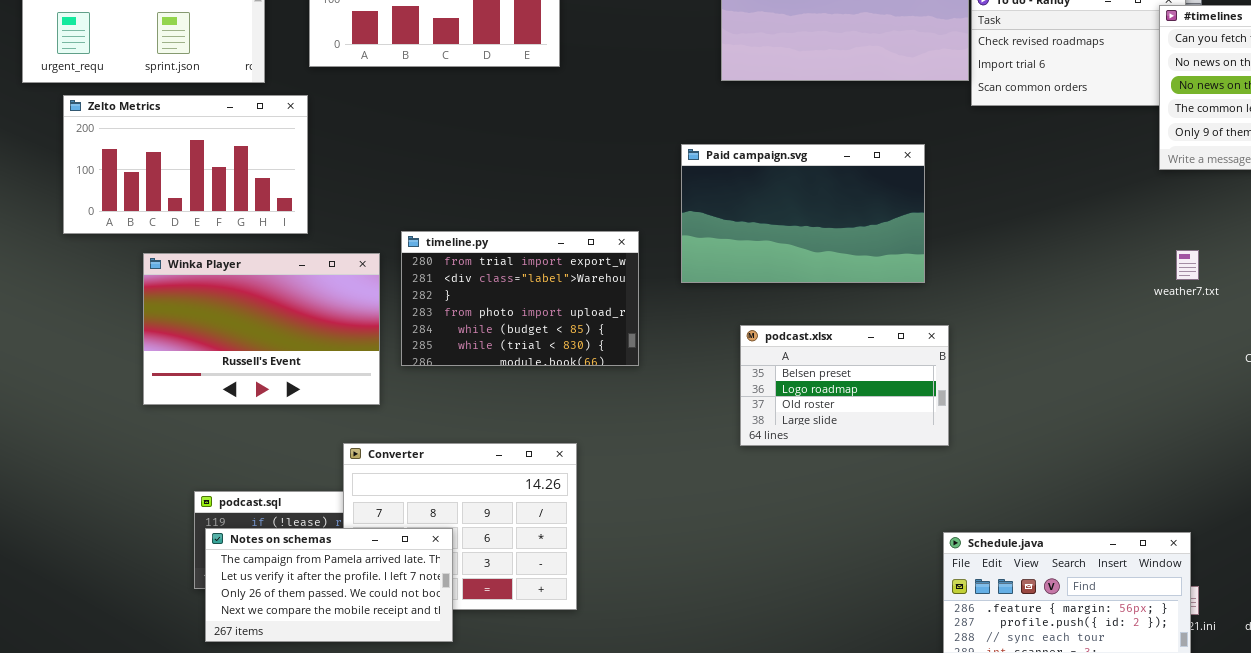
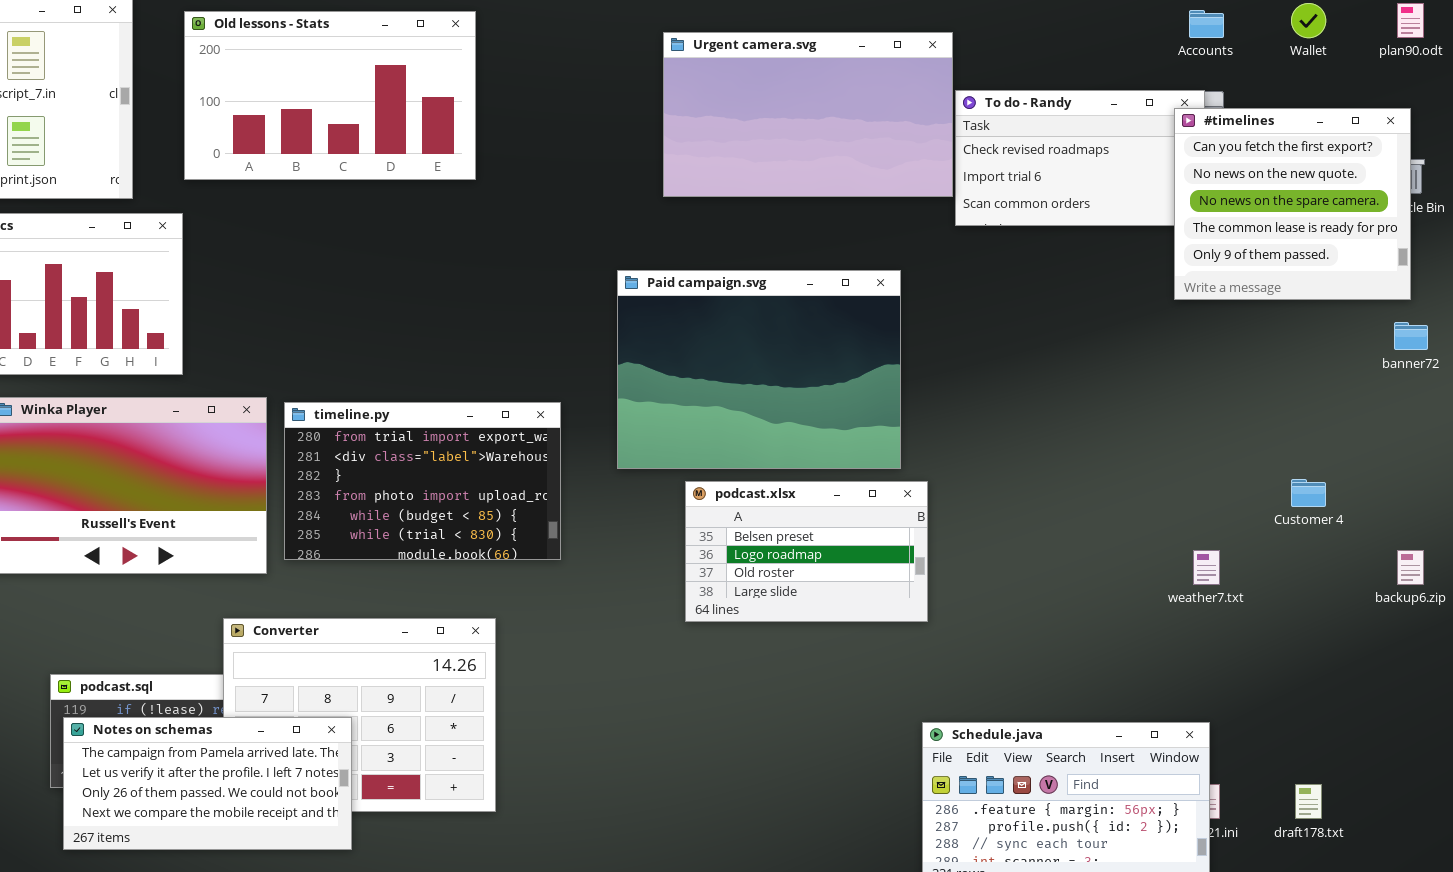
Paid campaign.svg: [681,144,925,283] -> [617,270,901,469], resized
timeline.py: [401,231,639,366] -> [284,402,561,560], moved
weather7.txt: [1176,250,1199,280] -> [1193,550,1220,585], moved

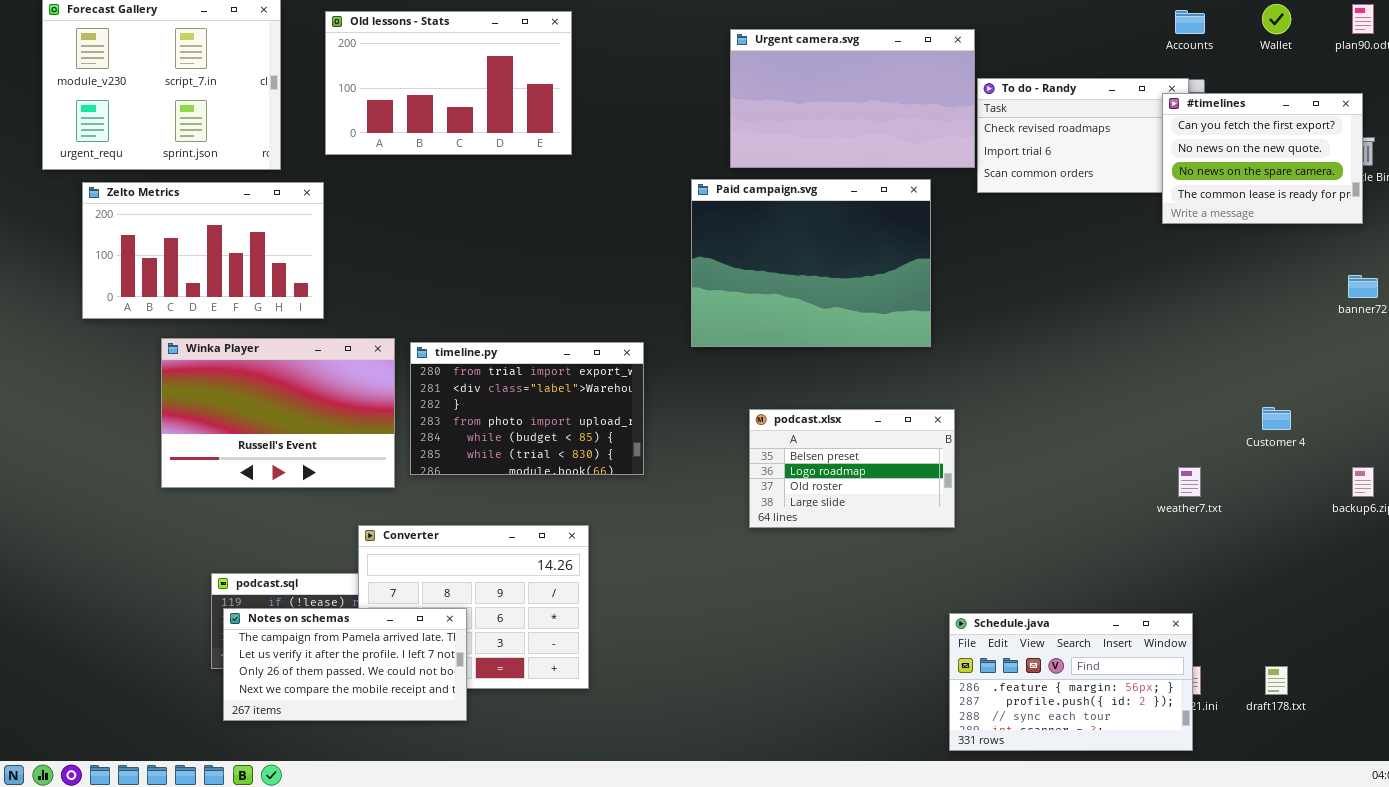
#timelines: [1174,108,1411,300] -> [1162,93,1363,224], resized
Paid campaign.svg: [617,270,901,469] -> [691,179,931,347], moved

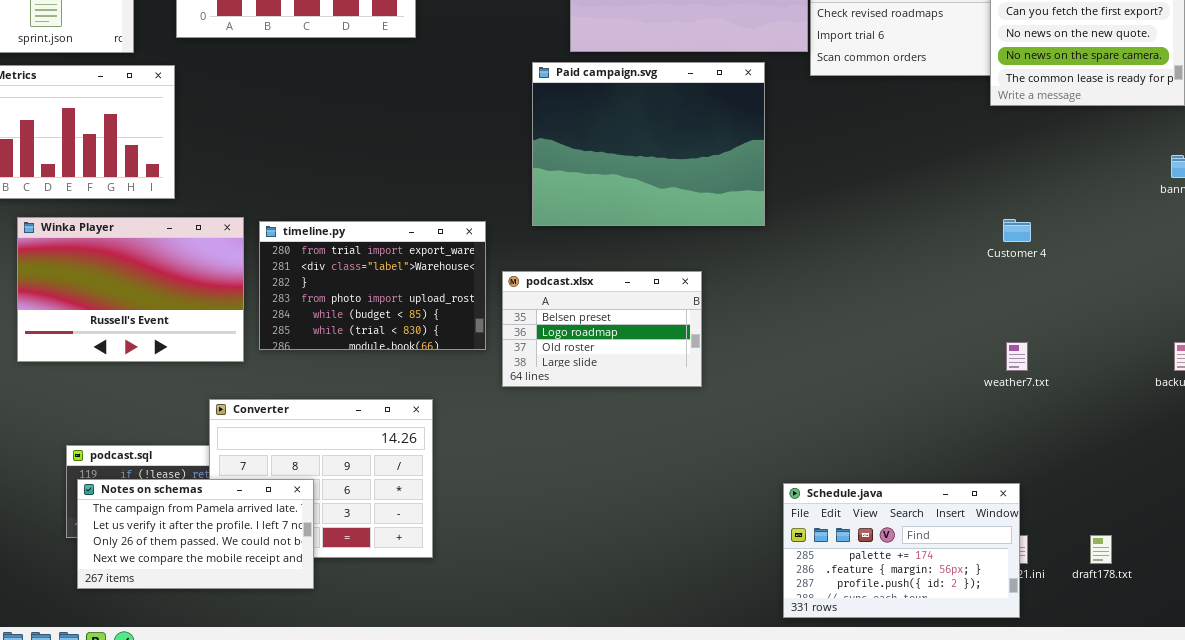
Customer 4: [1262,407,1291,430] -> [1003,219,1031,242], moved
podcast.xlsx: [749,409,955,528] -> [502,271,702,387], moved
Schedule.java: [949,613,1193,751] -> [783,483,1020,618], scrolled up 1 row

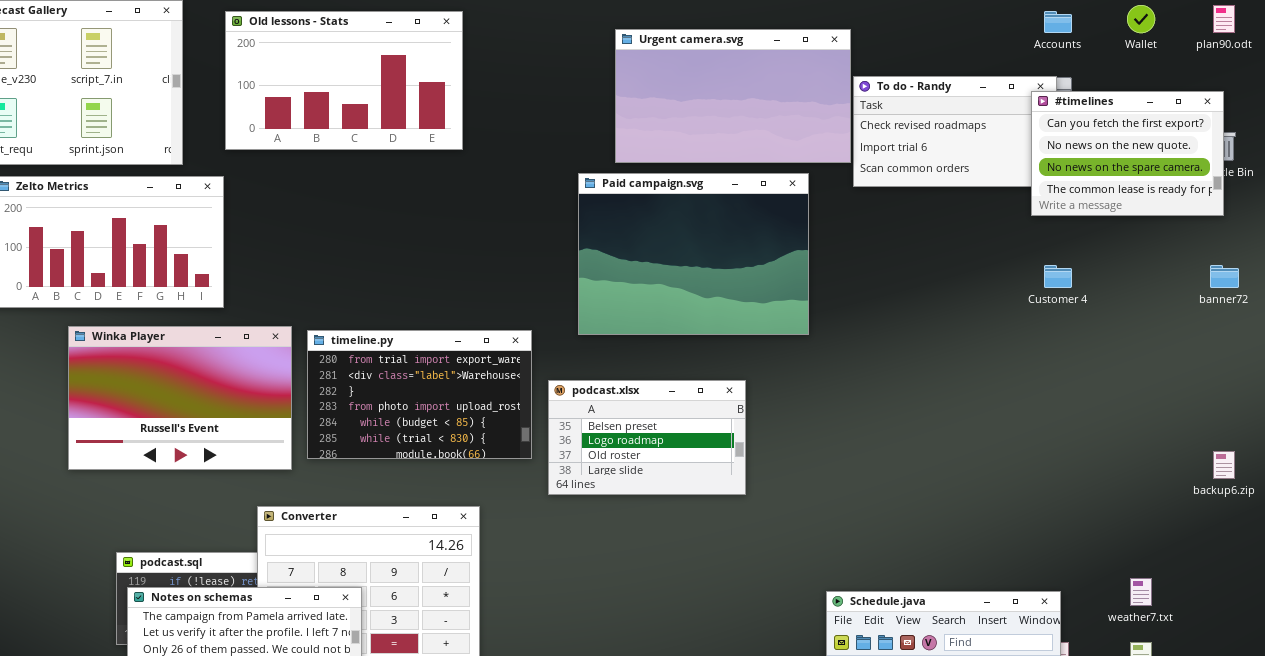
Customer 4: [1003,219,1031,242] -> [1044,265,1072,288], moved
weather7.txt: [1006,342,1028,371] -> [1130,578,1152,606], moved

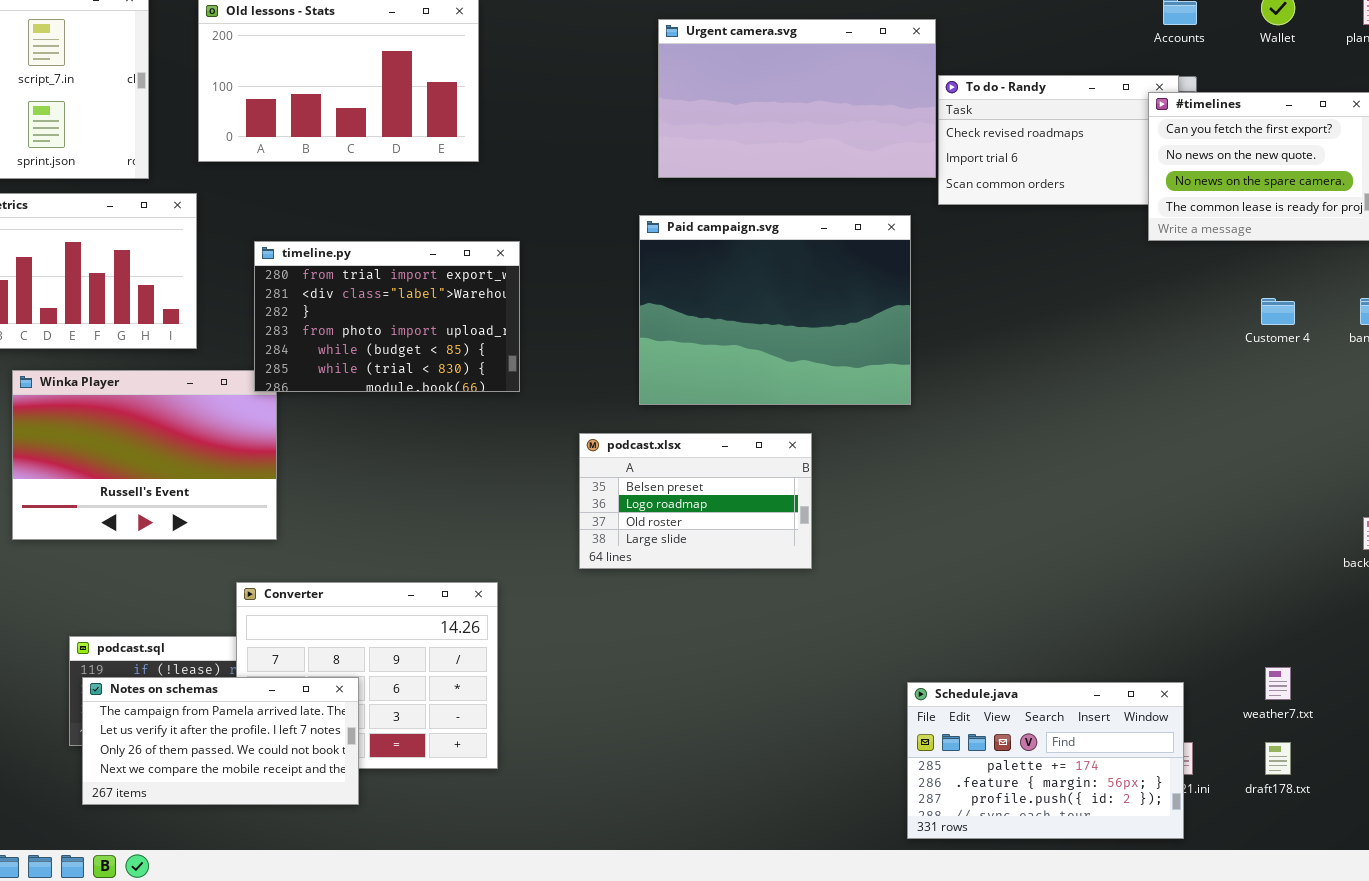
Paid campaign.svg: [578,173,809,335] -> [639,215,911,405], moved
Customer 4: [1044,265,1072,288] -> [1261,298,1295,325], moved
timeline.py: [307,330,532,459] -> [254,241,520,392], moved

